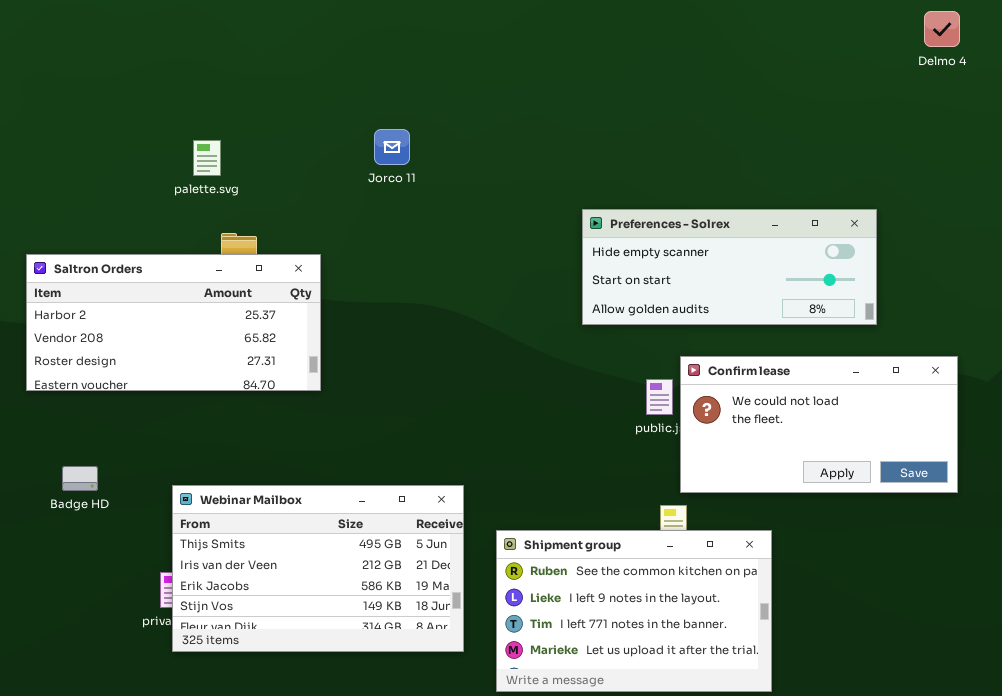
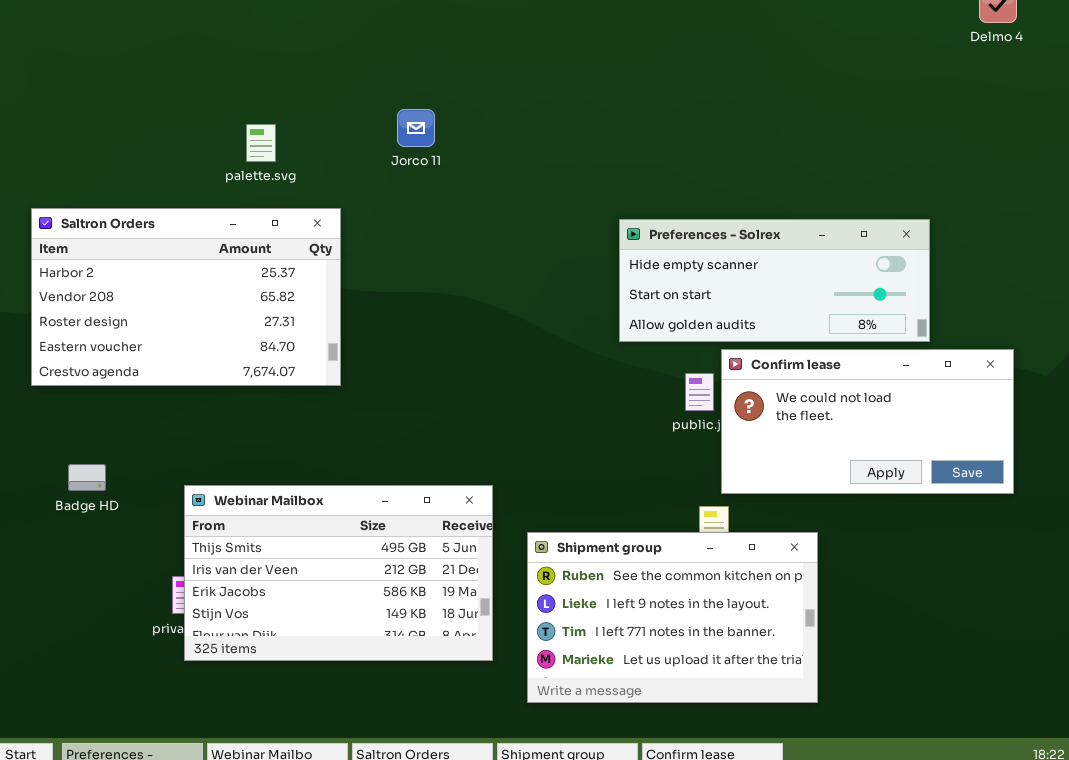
palette.svg: [193,140,221,176] -> [246,124,276,162], moved
Preferences - Solrex: [582,209,877,325] -> [619,219,930,342], moved
Saltron Orders: [26,254,321,391] -> [31,208,341,386], resized

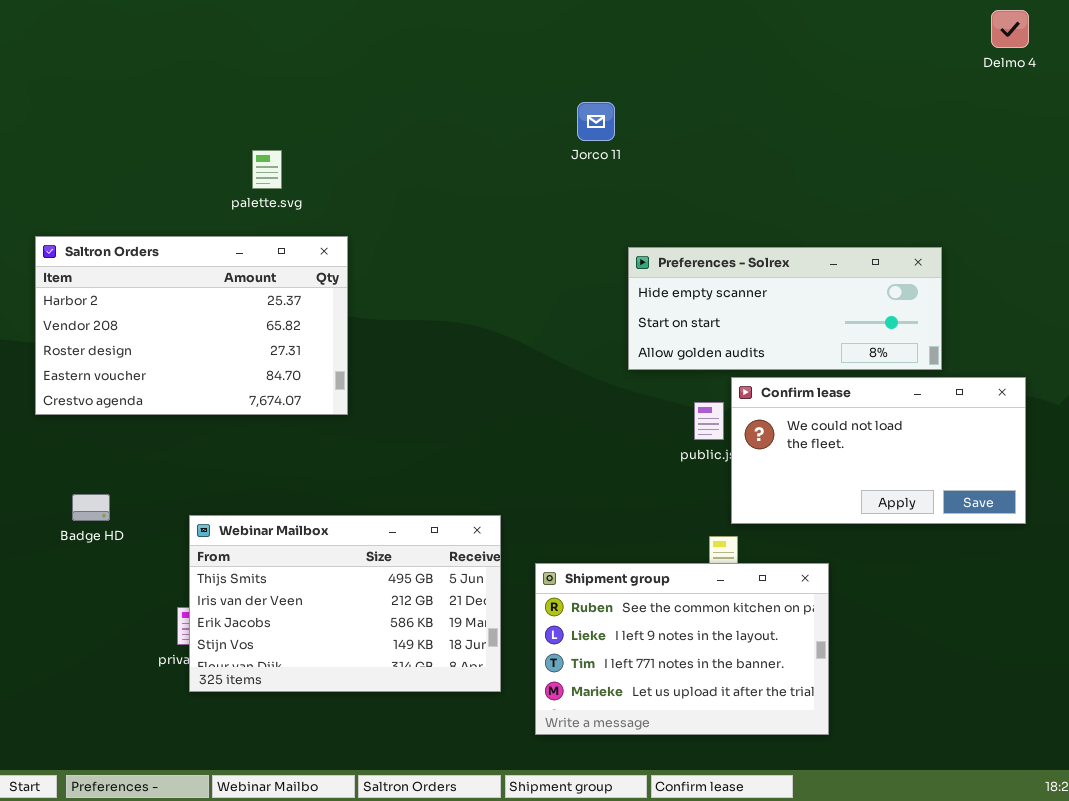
Jorco 11: [397,109,435,147] -> [577,102,615,141], moved

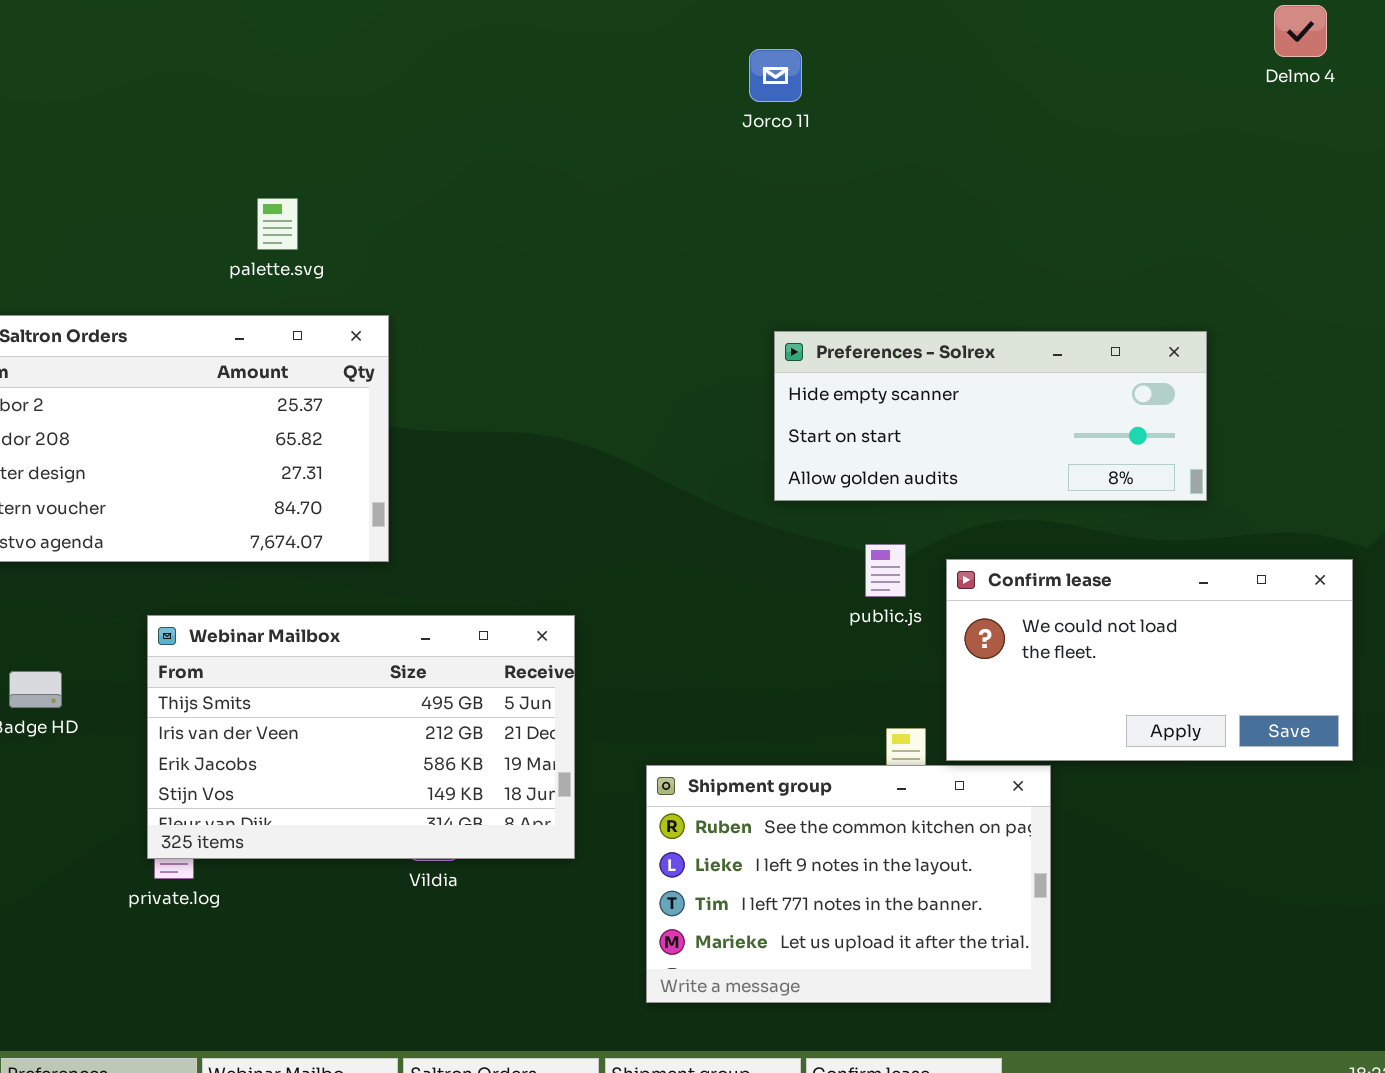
Jorco 11: [577,102,615,141] -> [749,49,802,102], moved
Confirm lease: [731,377,1026,524] -> [946,559,1353,761], moved
Webinar Mailbox: [189,515,501,692] -> [147,615,575,859], moved

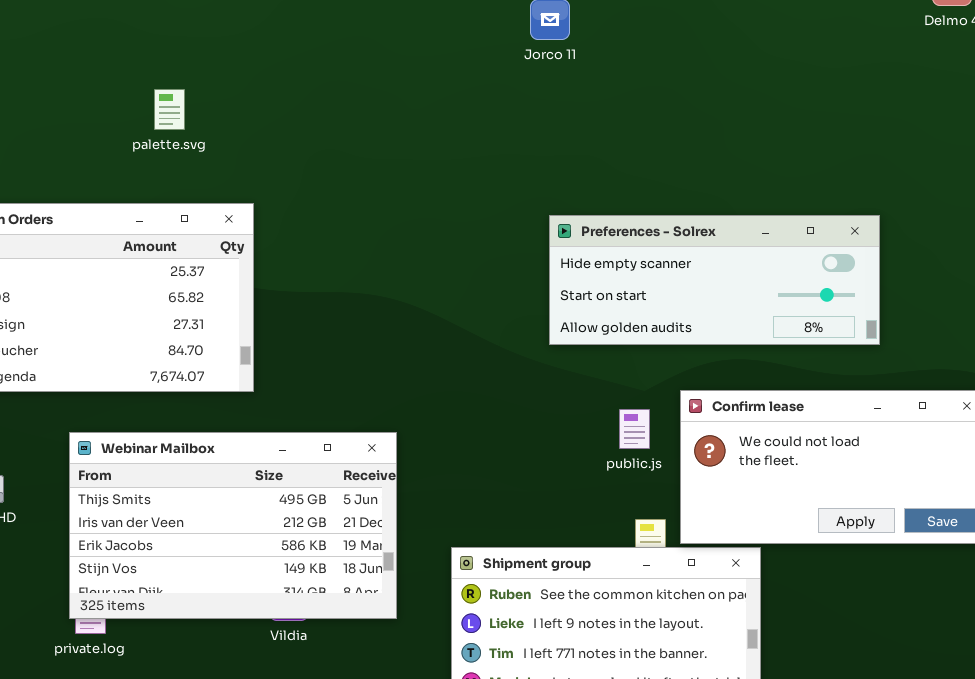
palette.svg: [257,198,298,250] -> [154,89,185,130], moved
public.js: [865,544,906,597] -> [619,409,650,449], moved

